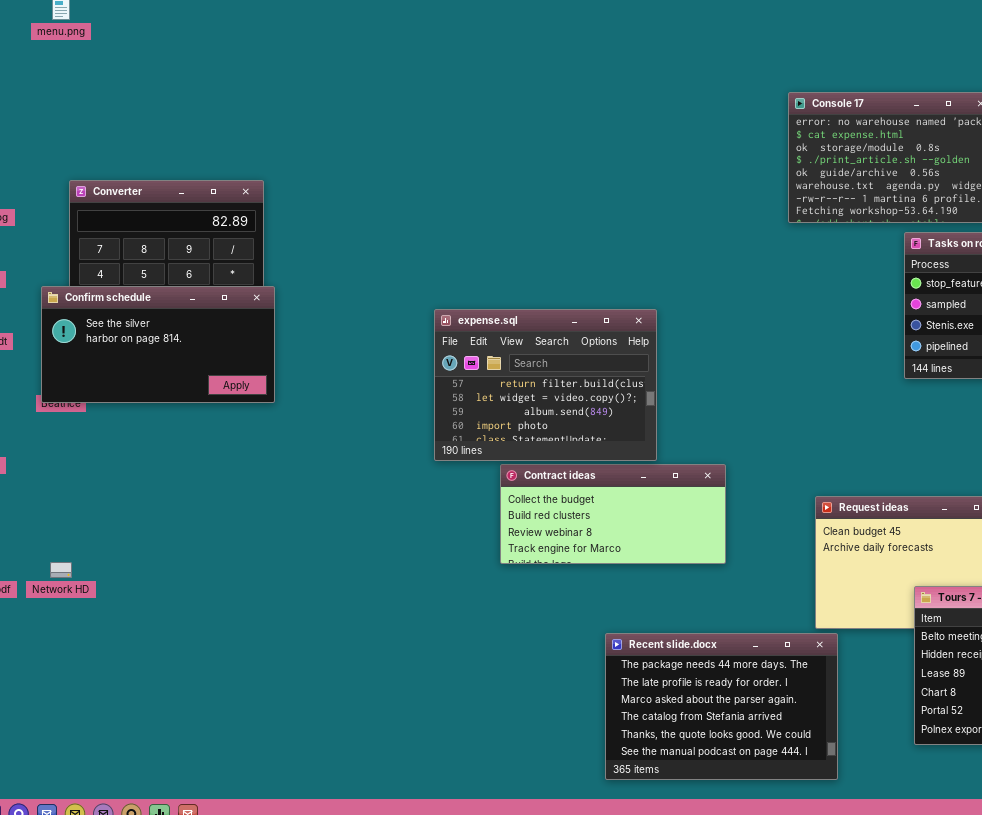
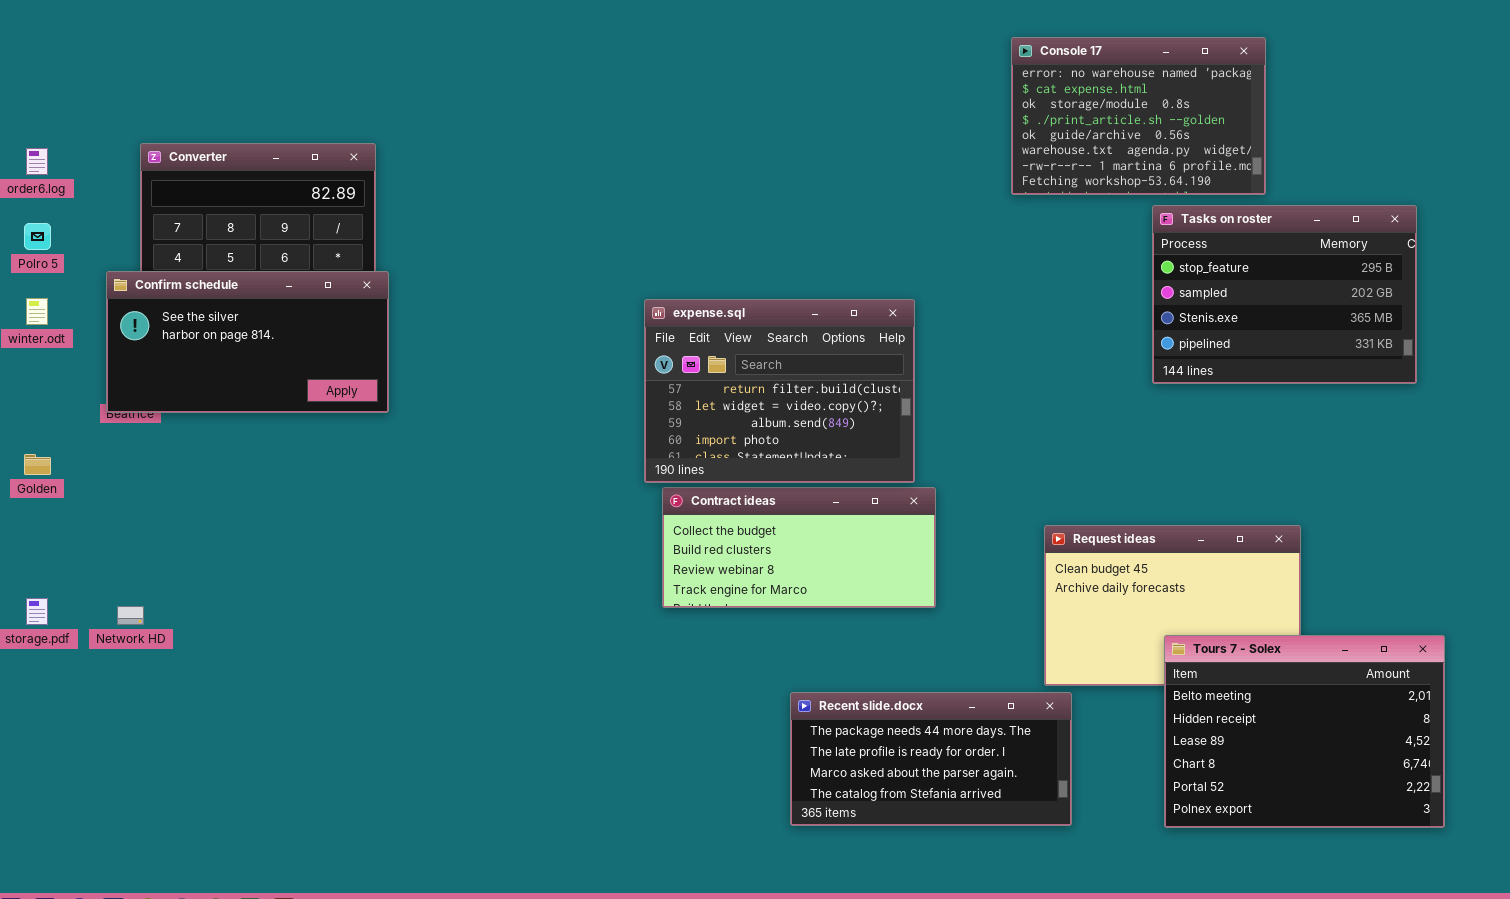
expense.sql: [434,309,657,461] -> [644,299,915,483], moved
Recent slide.docx: [605,633,838,780] -> [790,692,1072,826], resized

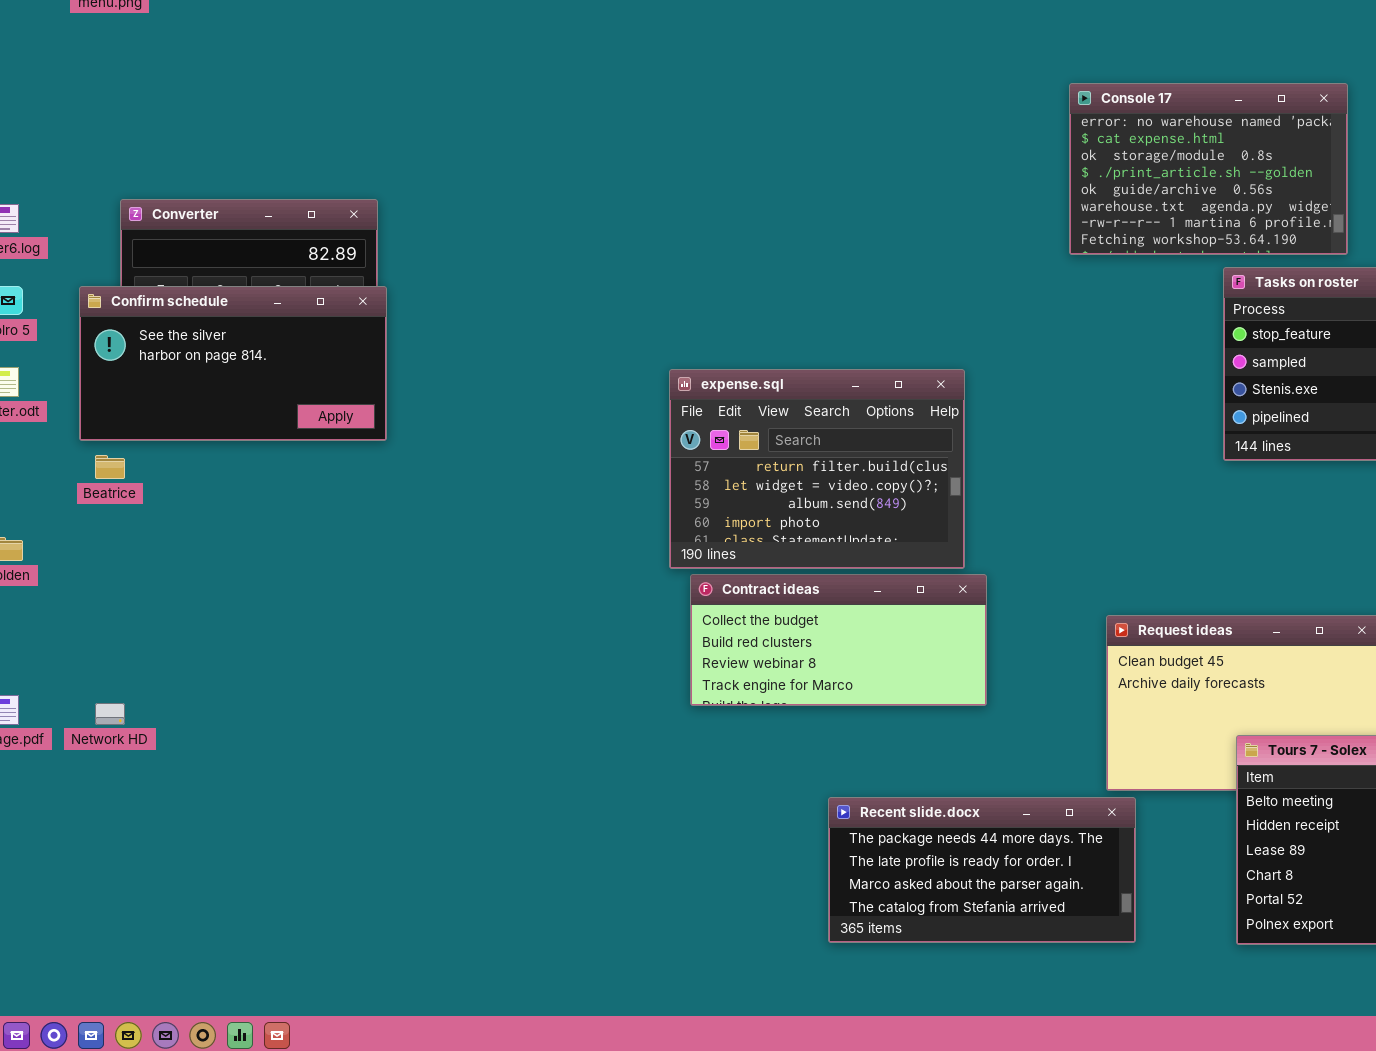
Confirm schedule: [106,271,389,413] -> [79,286,387,441], moved

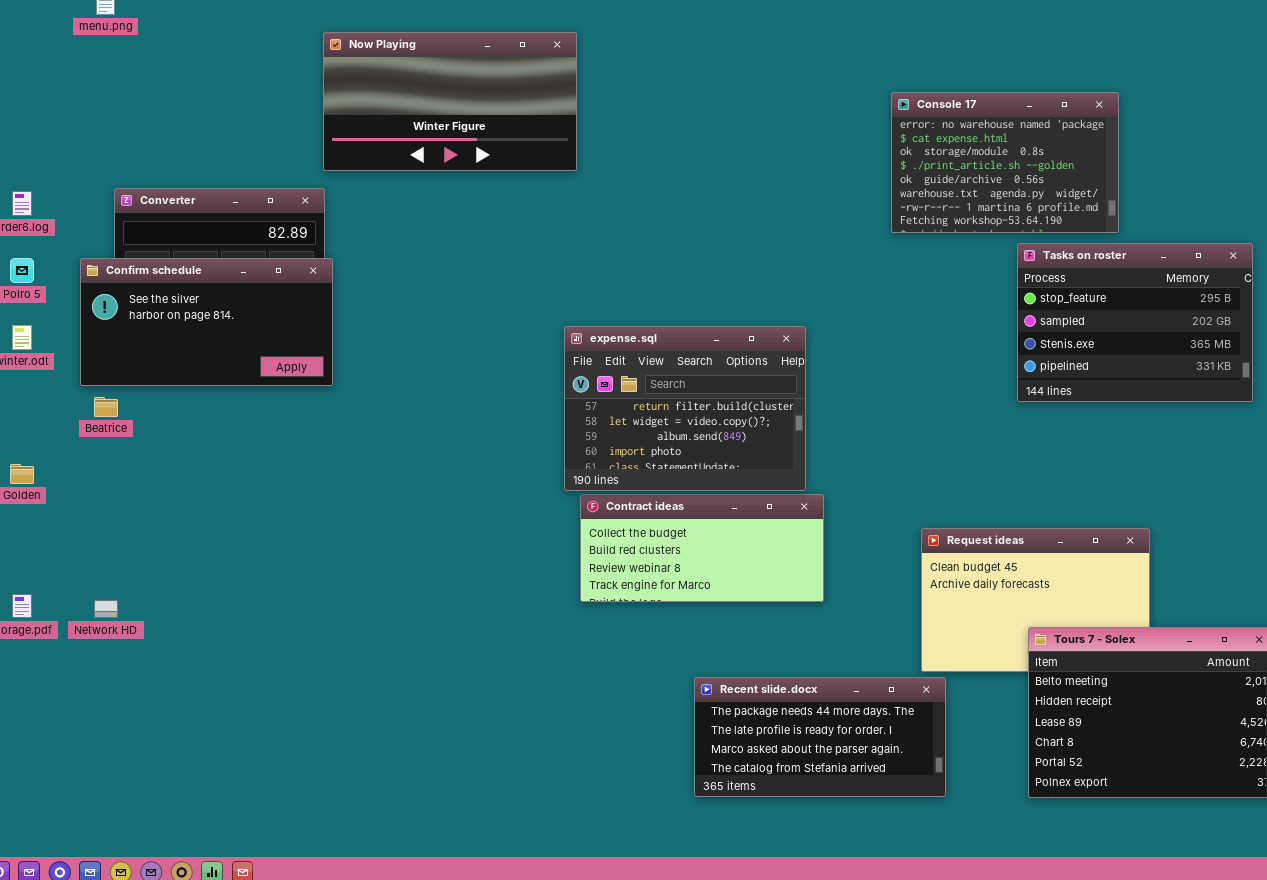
Now Playing: none -> [323,32,577,171], opened

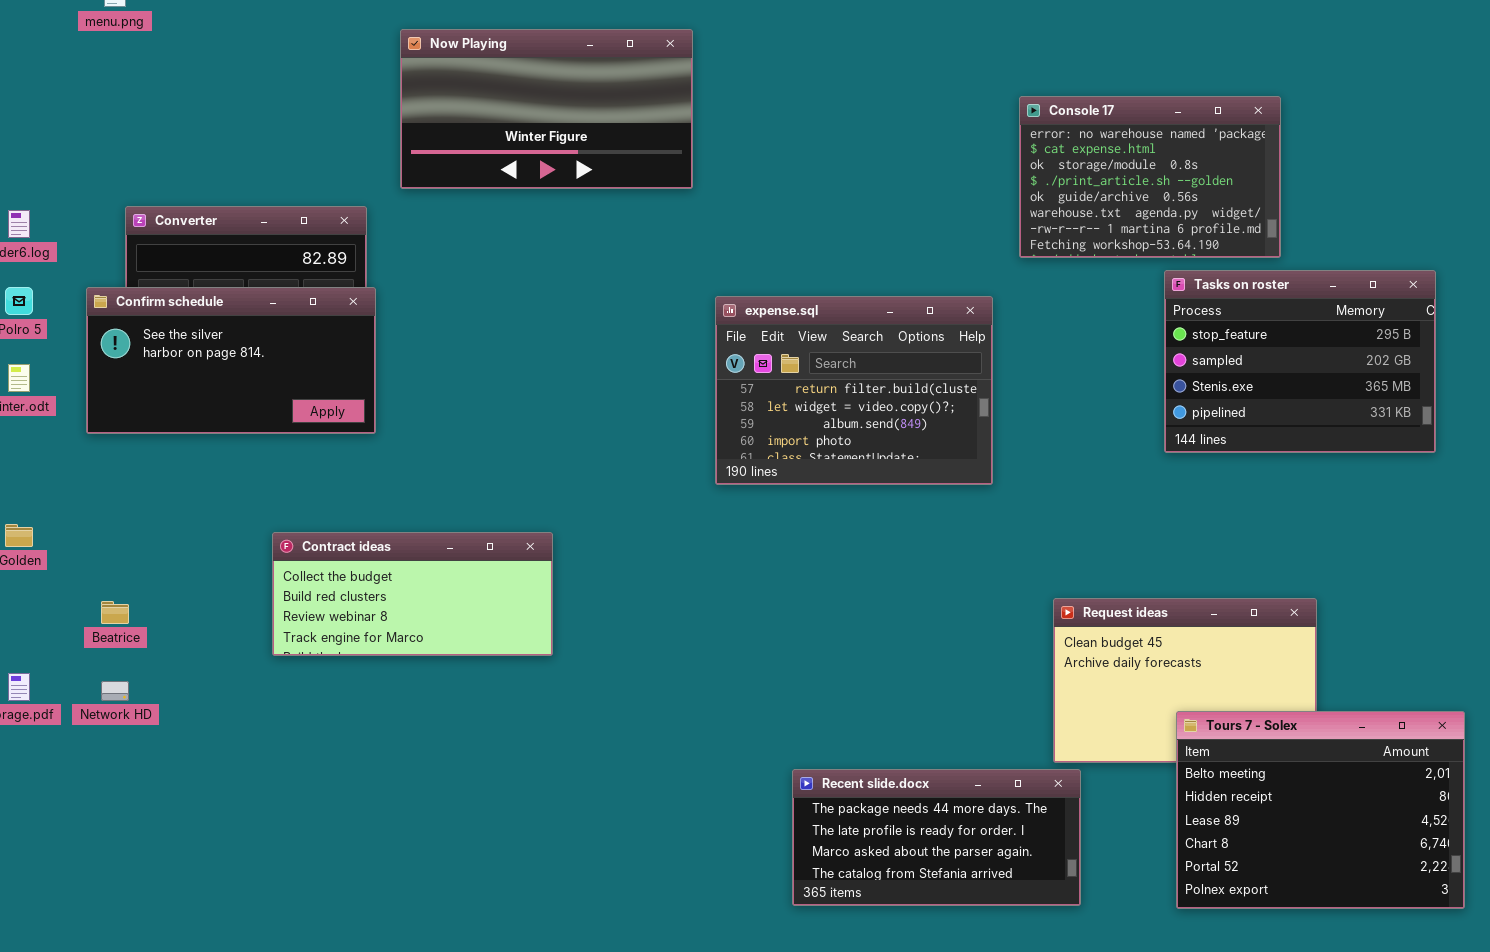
Now Playing: [323,32,577,171] -> [400,29,693,189], moved
expense.sql: [564,326,806,491] -> [715,296,993,485], moved
Beatrice: [94,397,118,417] -> [101,601,129,624], moved
Contract ideas: [580,494,824,602] -> [272,532,553,656], moved

